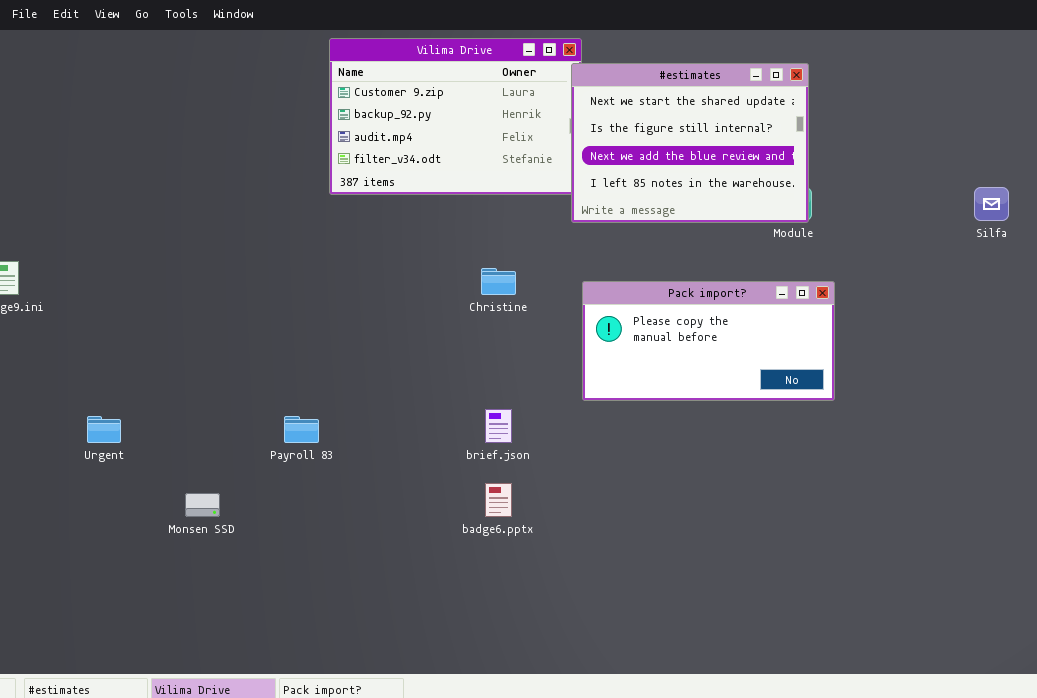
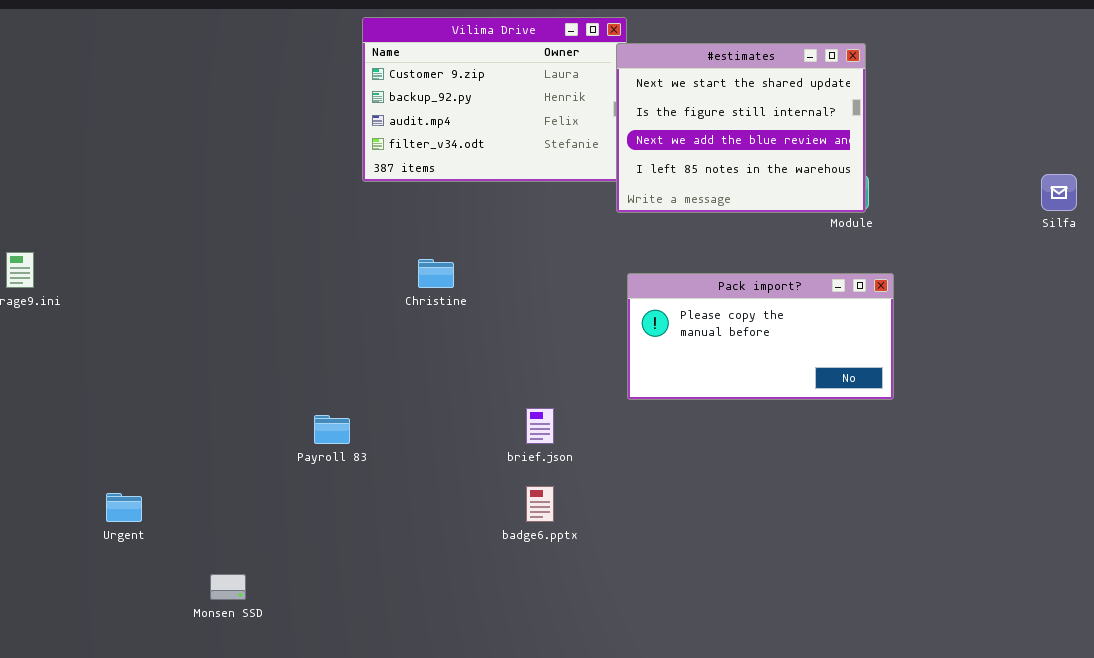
Christine: [481,268,516,295] -> [418,259,454,288], moved
Urgent: [87,416,121,443] -> [106,493,142,522], moved
Monsen SSD: [185,493,220,517] -> [210,574,246,600], moved

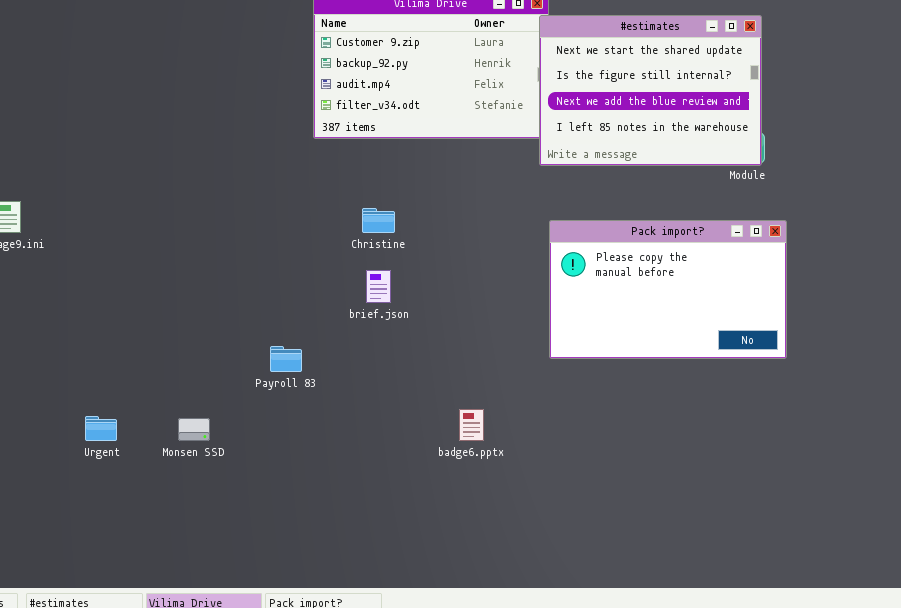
Pack import?: [627,273,894,400] -> [549,220,787,359], resized
brief.json: [526,408,554,444] -> [366,270,391,303], moved
Monsen SSD: [210,574,246,600] -> [178,418,210,441], moved

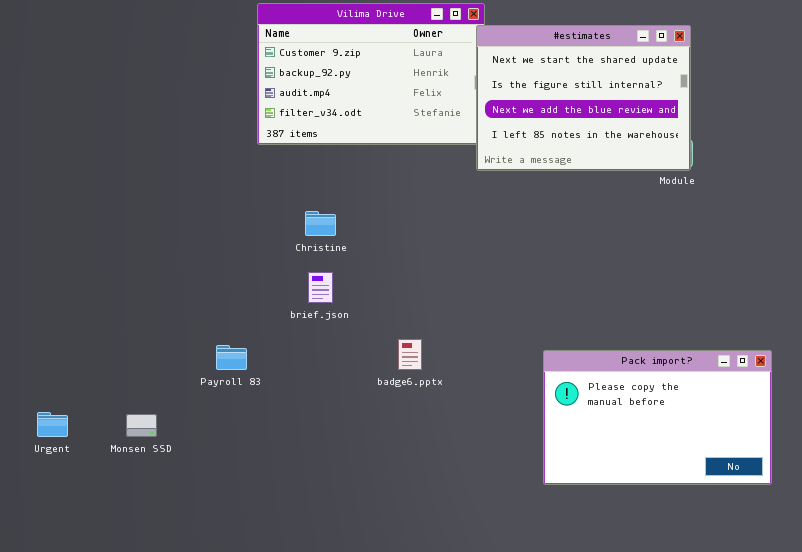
Pack import?: [549,220,787,359] -> [543,350,772,485], moved
badge6.pptx: [459,409,484,441] -> [398,339,422,370], moved

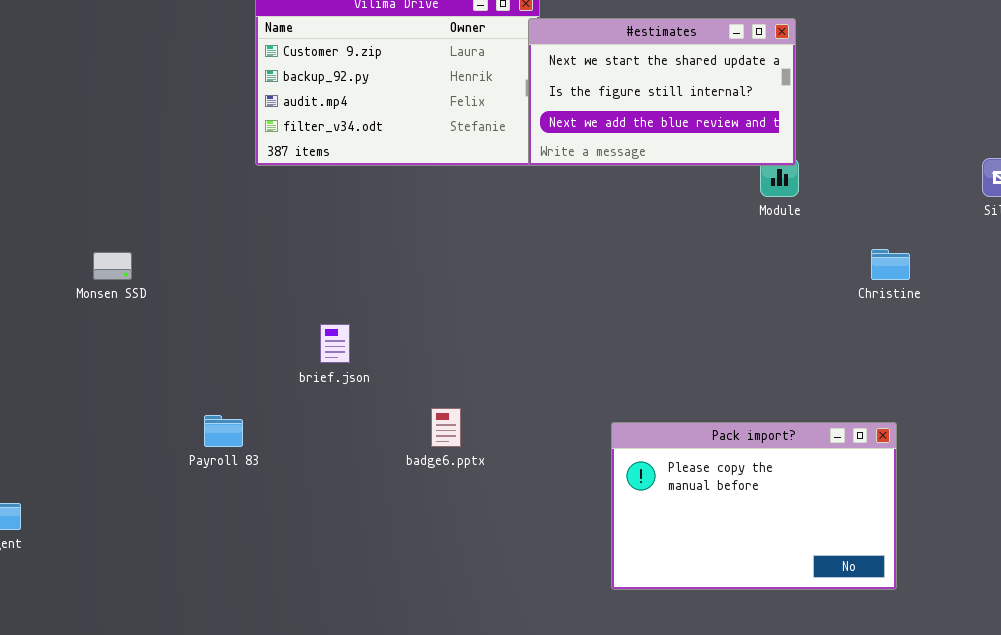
#estimates: [476,25,691,171] -> [528,18,796,166], resized
Christine: [305,211,336,236] -> [871,249,910,280], moved
Monsen SSD: [126,414,157,437] -> [93,252,132,280], moved

